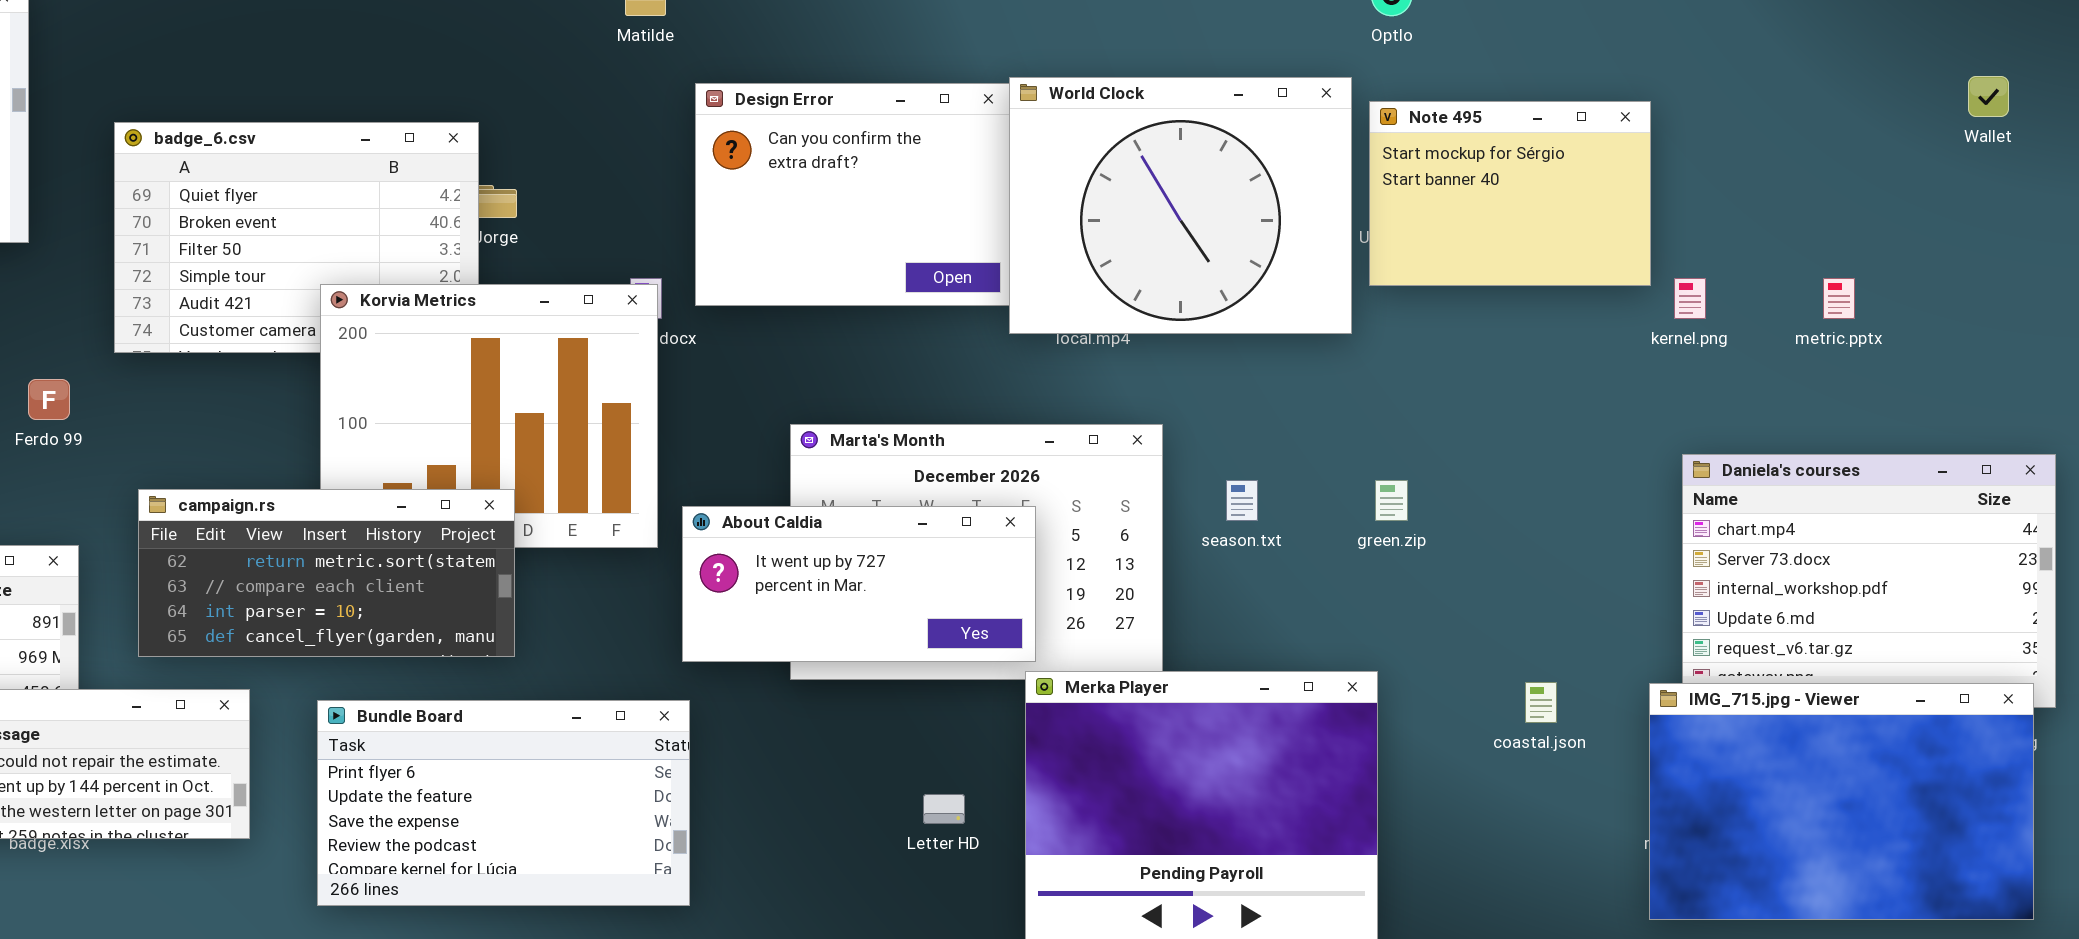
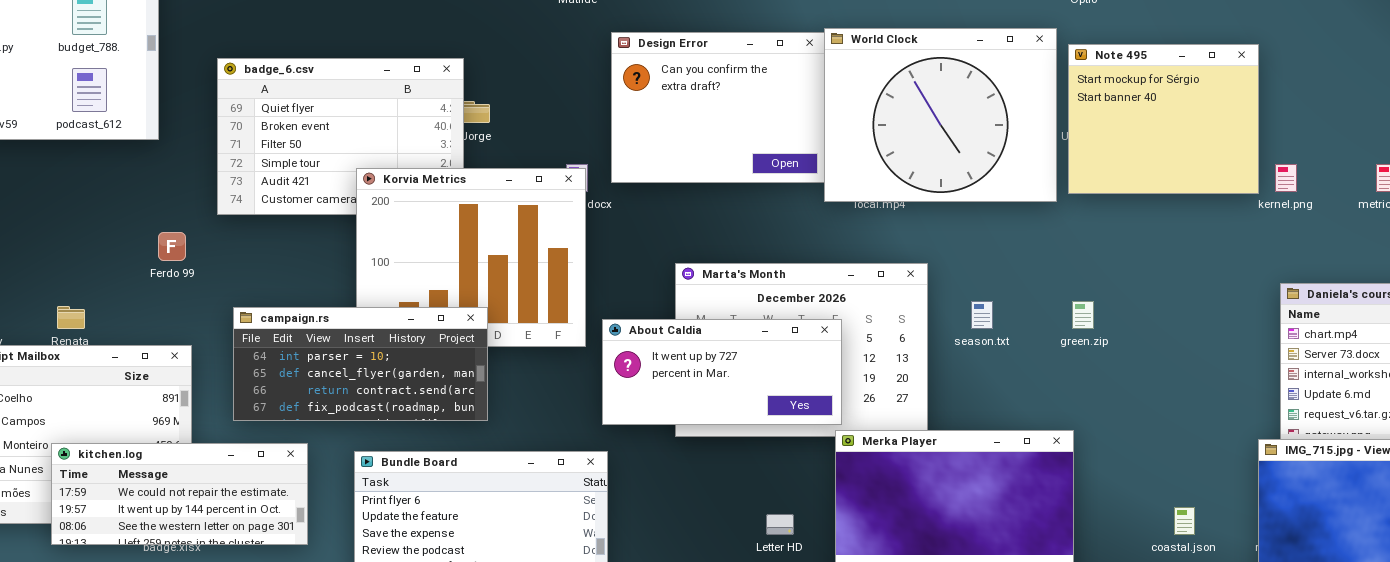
Note 495: [1369,101,1651,286] -> [1068,44,1259,194], resized
campaign.rs: [138,489,515,657] -> [233,307,488,421], scrolled down 2 rows
coastal.json: [1525,682,1557,723] -> [1174,507,1195,535], moved

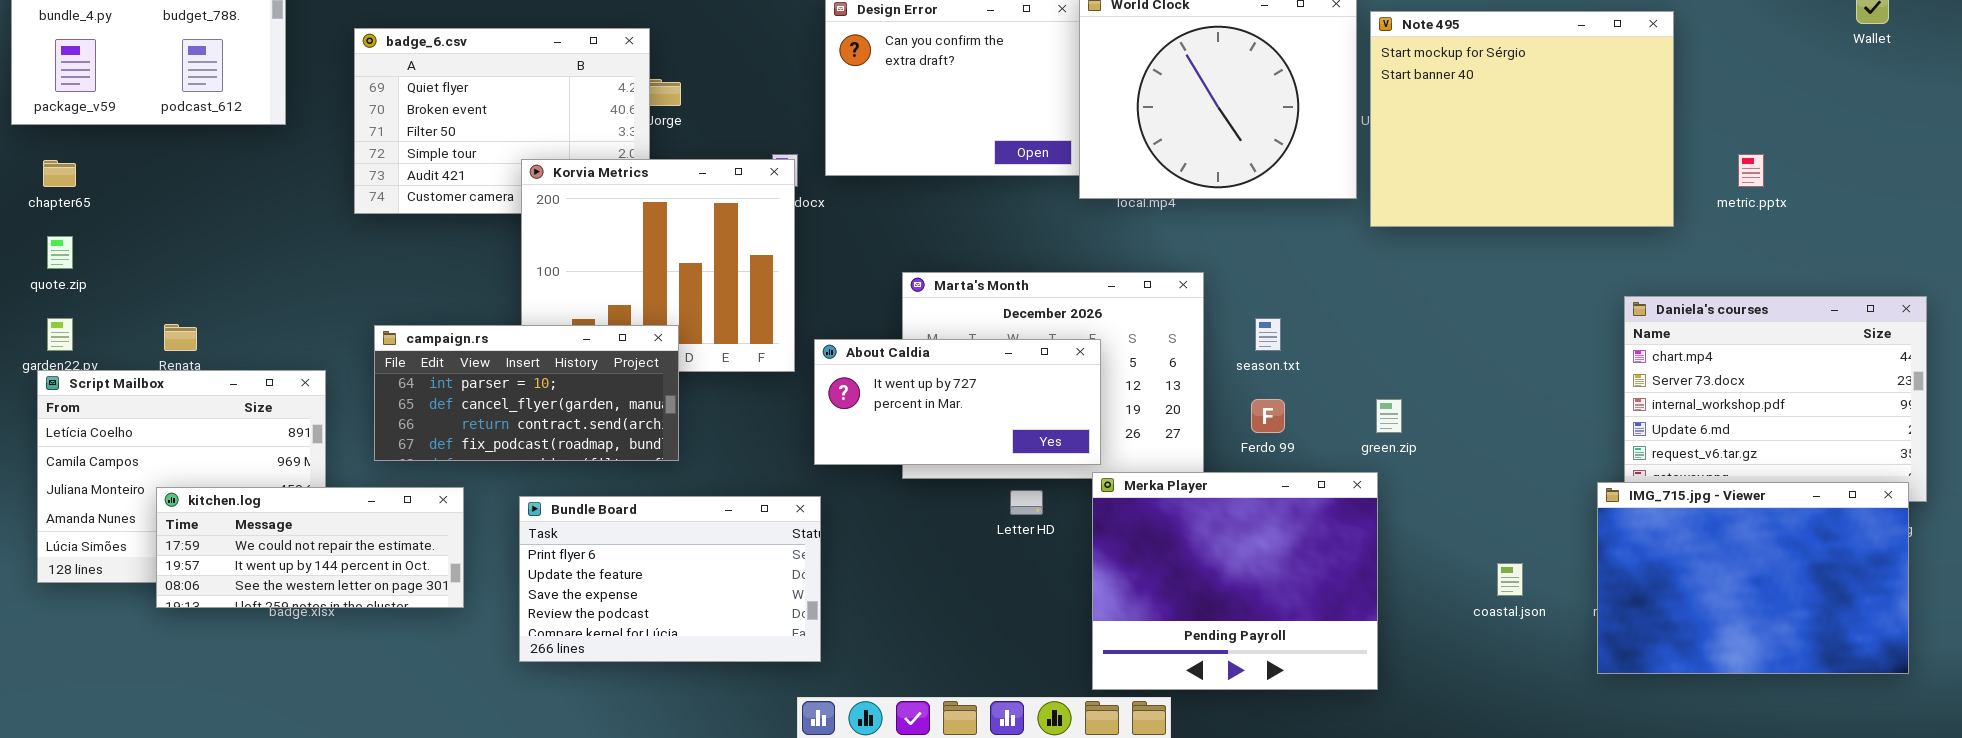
Note 495: [1068,44,1259,194] -> [1370,11,1674,227], resized
Ferdo 99: [158,232,186,261] -> [1251,399,1285,433], moved
green.zip: [1072,301,1094,329] -> [1376,399,1402,433], moved
Letter HD: [766,514,794,535] -> [1010,490,1043,515], moved

